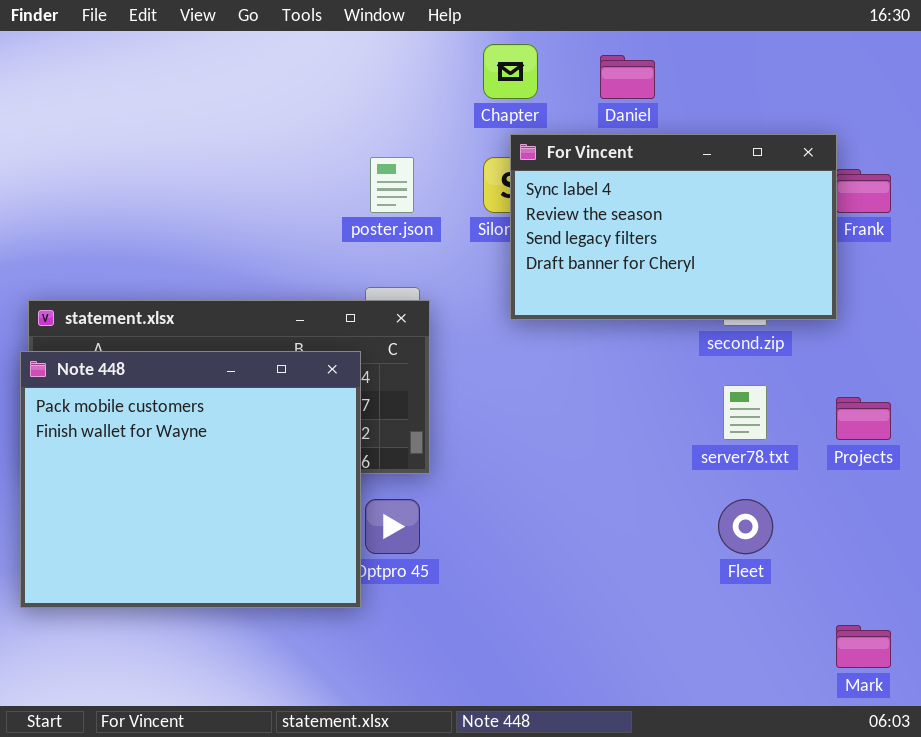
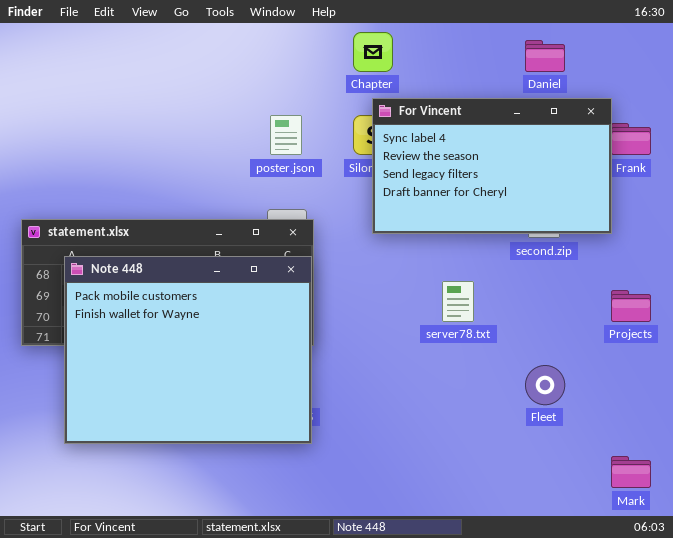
Daniel: [600,55,655,99] -> [525,40,565,72], moved
Note 448: [20,351,361,608] -> [64,256,312,444], moved
server78.txt: [723,385,767,440] -> [442,281,474,322], moved

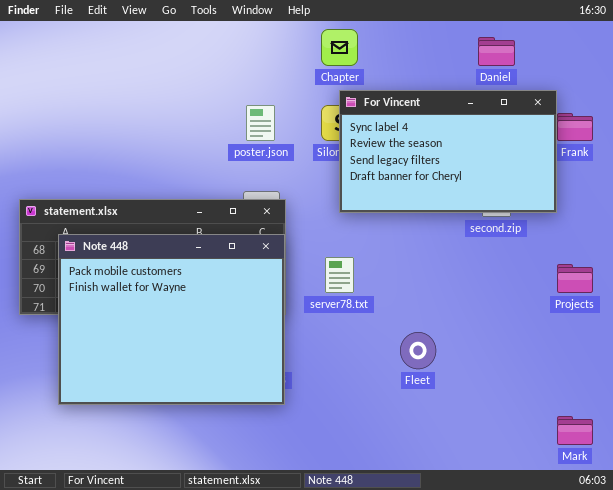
server78.txt: [442,281,474,322] -> [325,257,354,293], moved
Fleet: [525,365,565,405] -> [400,332,436,369], moved

